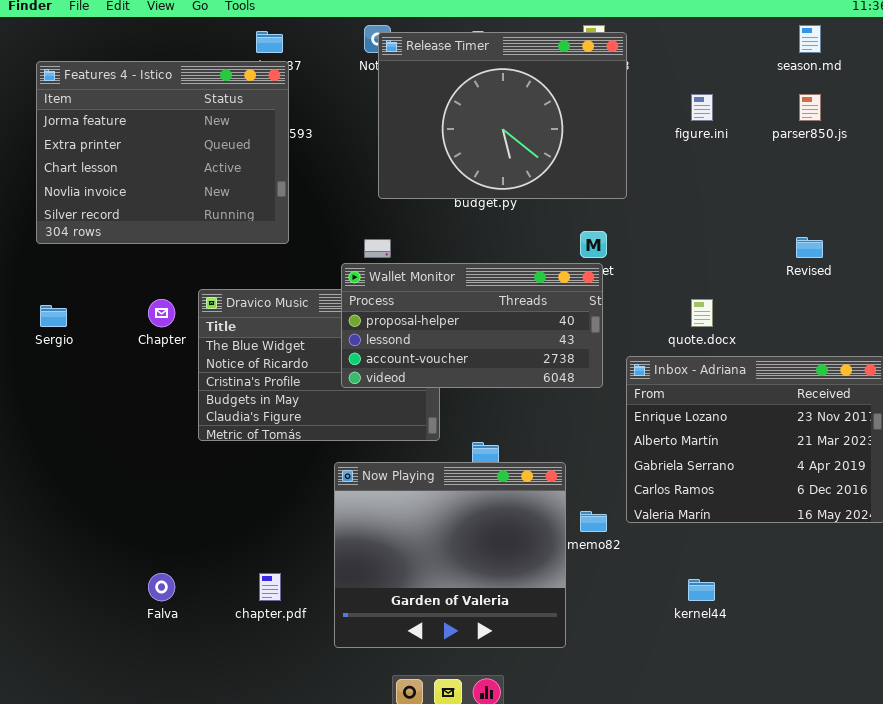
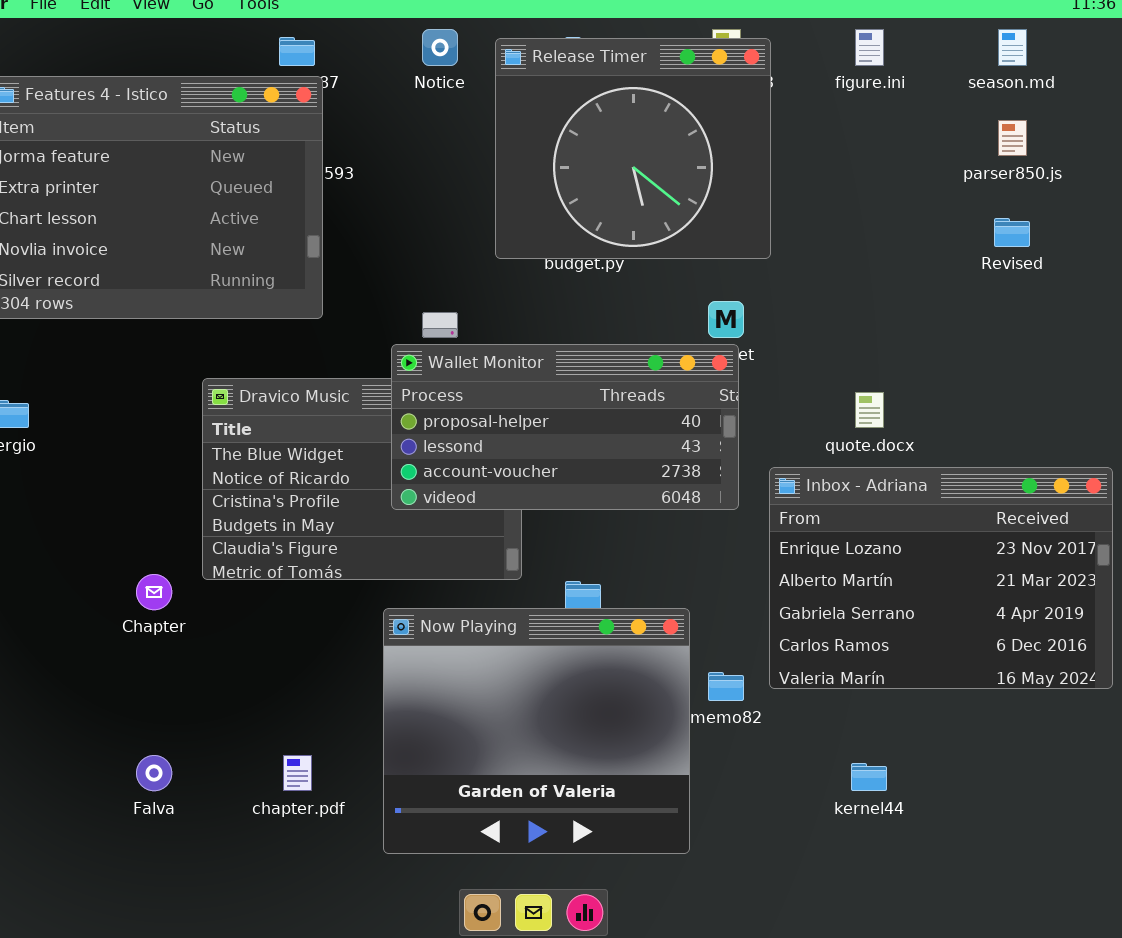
Release Timer: [378,32,627,199] -> [495,38,771,259], resized
figure.ini: [691,94,713,121] -> [855,29,884,66], moved
Revised: [796,237,823,258] -> [994,218,1030,247], moved
Chapter: [148,299,175,327] -> [136,574,172,610], moved

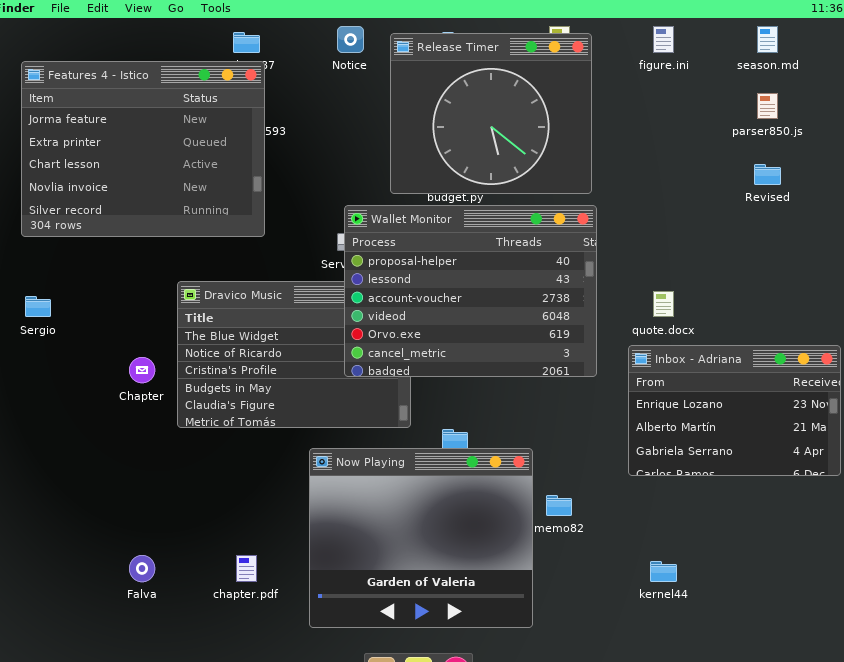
Wallet Monitor: [391,344,739,510] -> [344,205,597,377], moved, resized
Inbox - Adriana: [769,467,1113,689] -> [628,345,841,476], resized
Chapter: [136,574,172,610] -> [129,357,155,383], moved

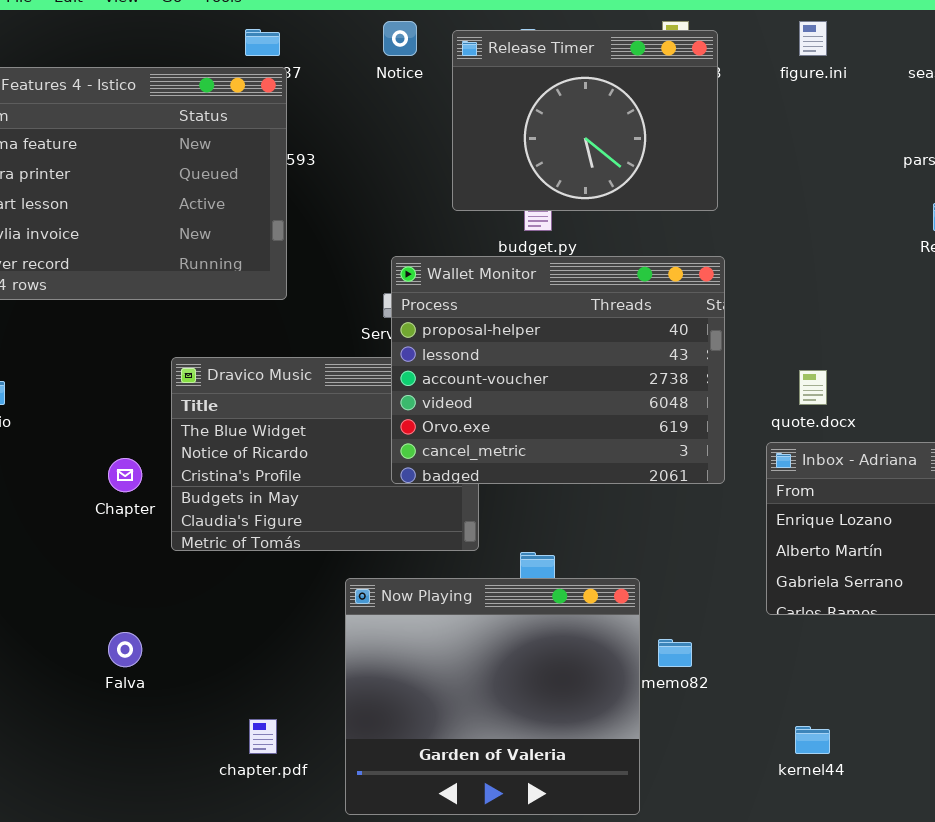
Release Timer: [390,33,592,194] -> [452,30,718,211], resized
Falva: [129,555,155,582] -> [108,632,142,667], moved

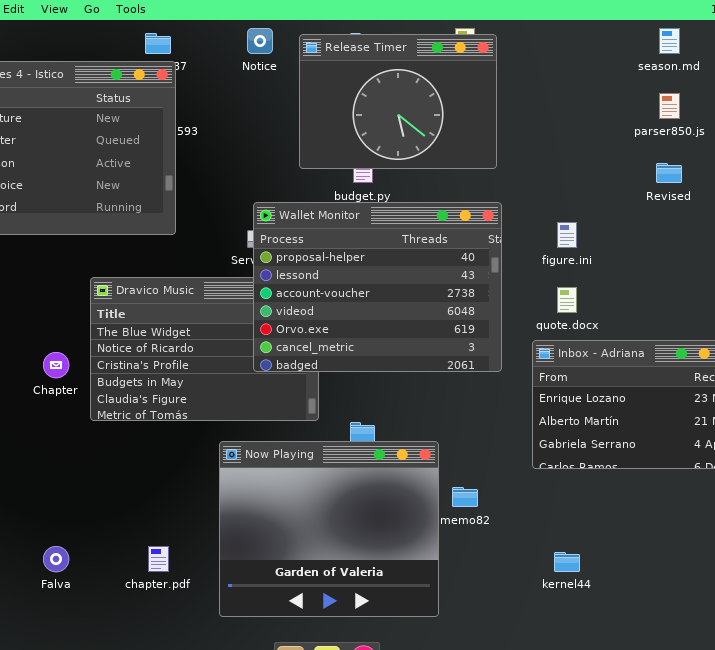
figure.ini: [799,21,827,56] -> [557,222,577,248], moved
Falva: [108,632,142,667] -> [43,546,69,572], moved

